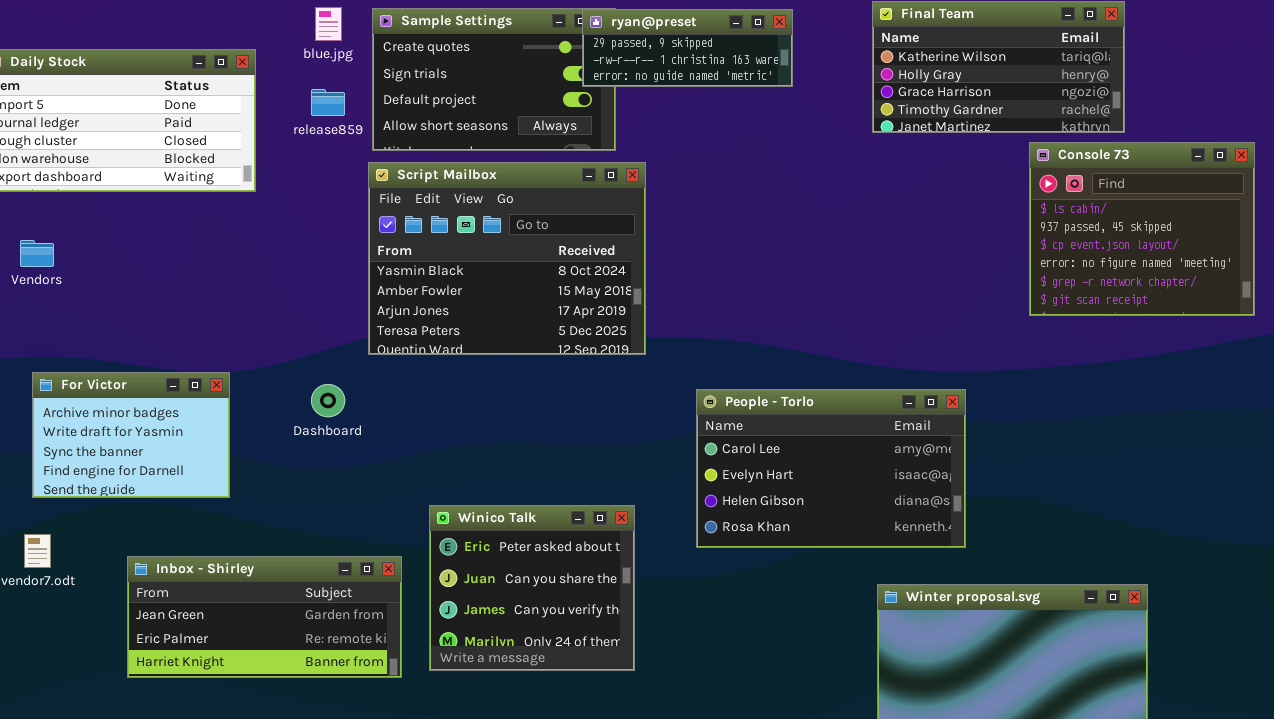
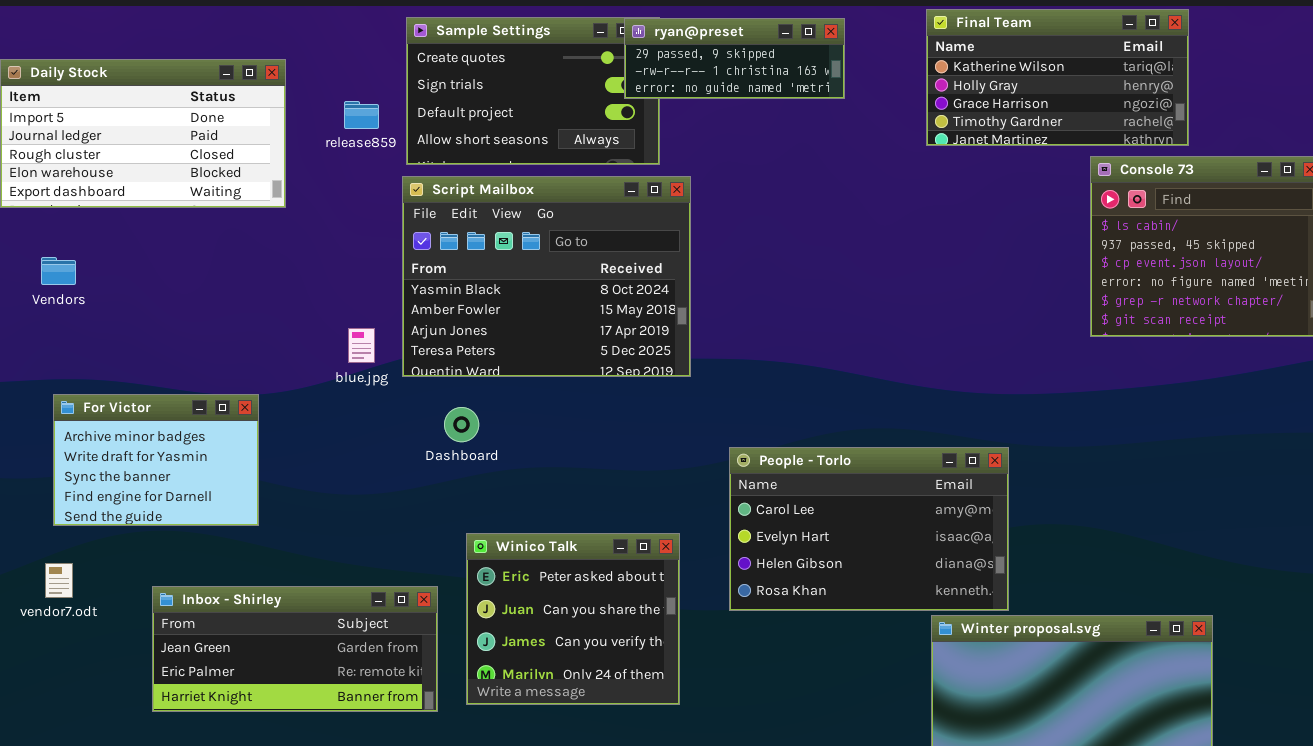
blue.jpg: [315,7,342,41] -> [348,328,375,363], moved
Dashboard: [311,384,345,417] -> [444,407,479,442], moved
People - Torlo: [696,389,966,548] -> [729,447,1009,611], moved

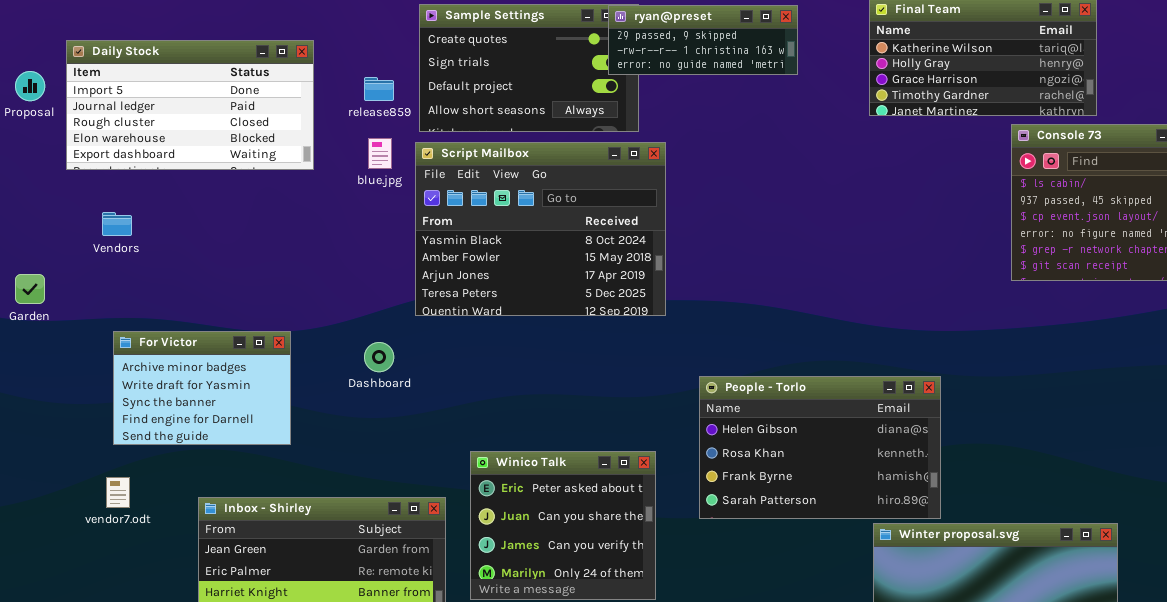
blue.jpg: [348,328,375,363] -> [368,138,392,169], moved
Dashboard: [444,407,479,442] -> [364,342,394,372], moved
People - Torlo: [729,447,1009,611] -> [699,376,941,519], scrolled down 2 rows

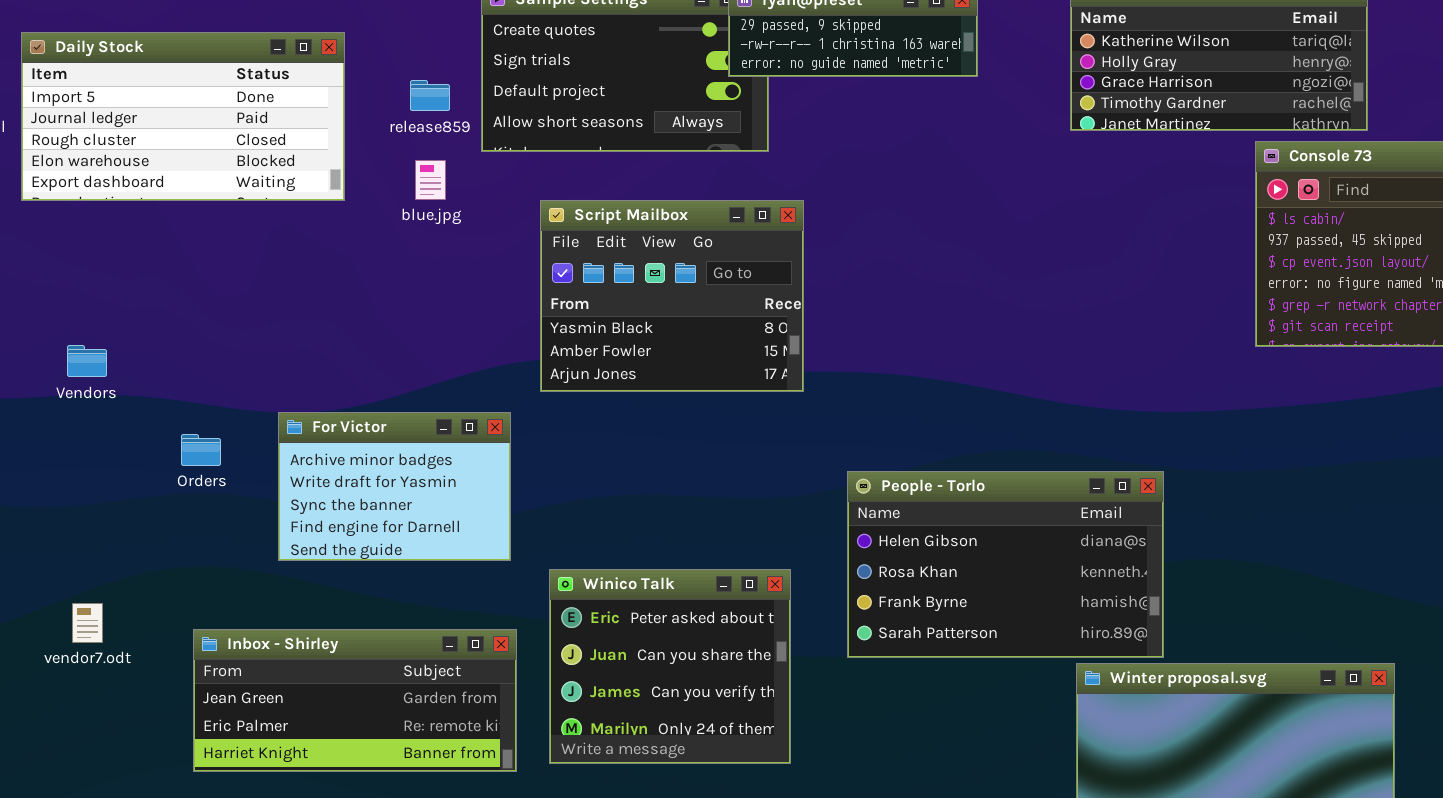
Script Mailbox: [415,142,666,316] -> [540,200,804,392], resized
Vendors: [102,212,132,236] -> [67,345,107,377], moved
For Victor: [113,331,291,445] -> [278,412,511,561], moved

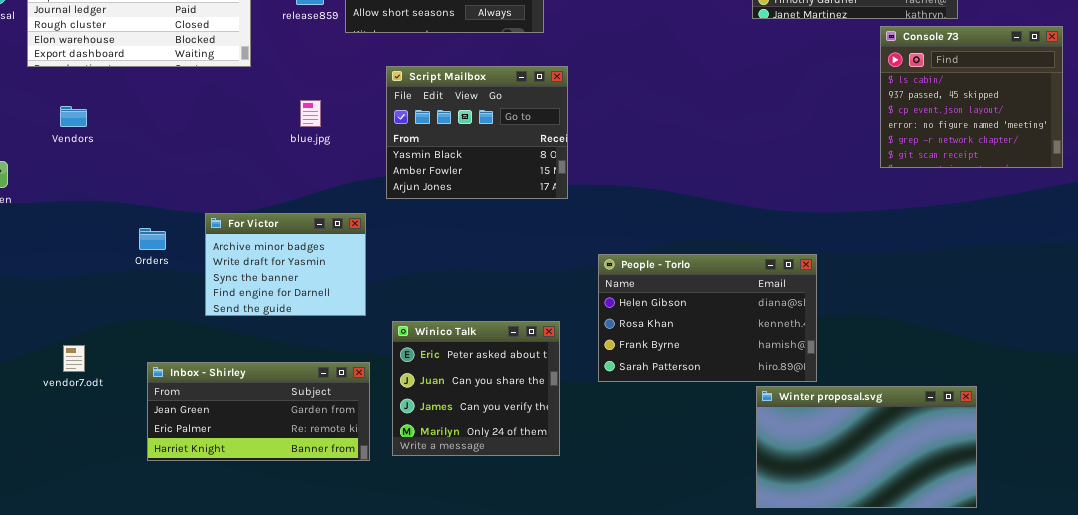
blue.jpg: [415,160,446,200] -> [300,100,321,127], moved
Vendors: [67,345,107,377] -> [60,106,87,127], moved

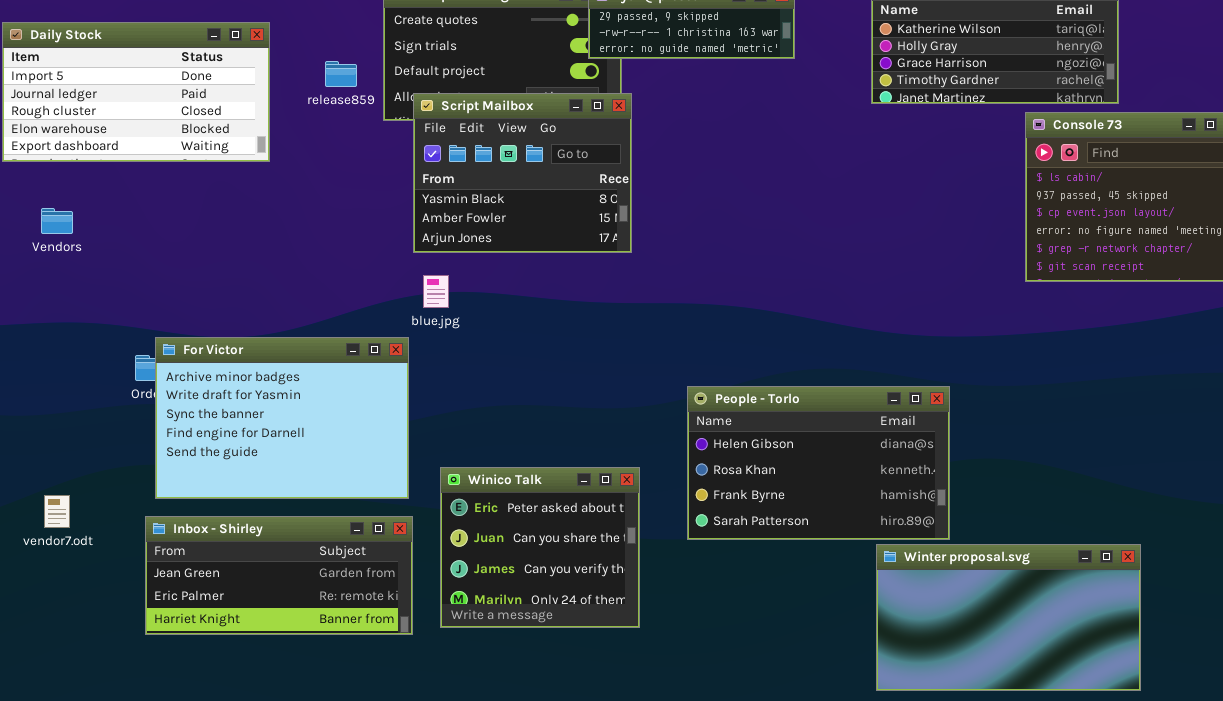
Script Mailbox: [386,66,568,199] -> [413,93,632,253], moved
blue.jpg: [300,100,321,127] -> [423,275,449,308], moved
For Victor: [205,213,366,316] -> [155,337,409,499], resized

